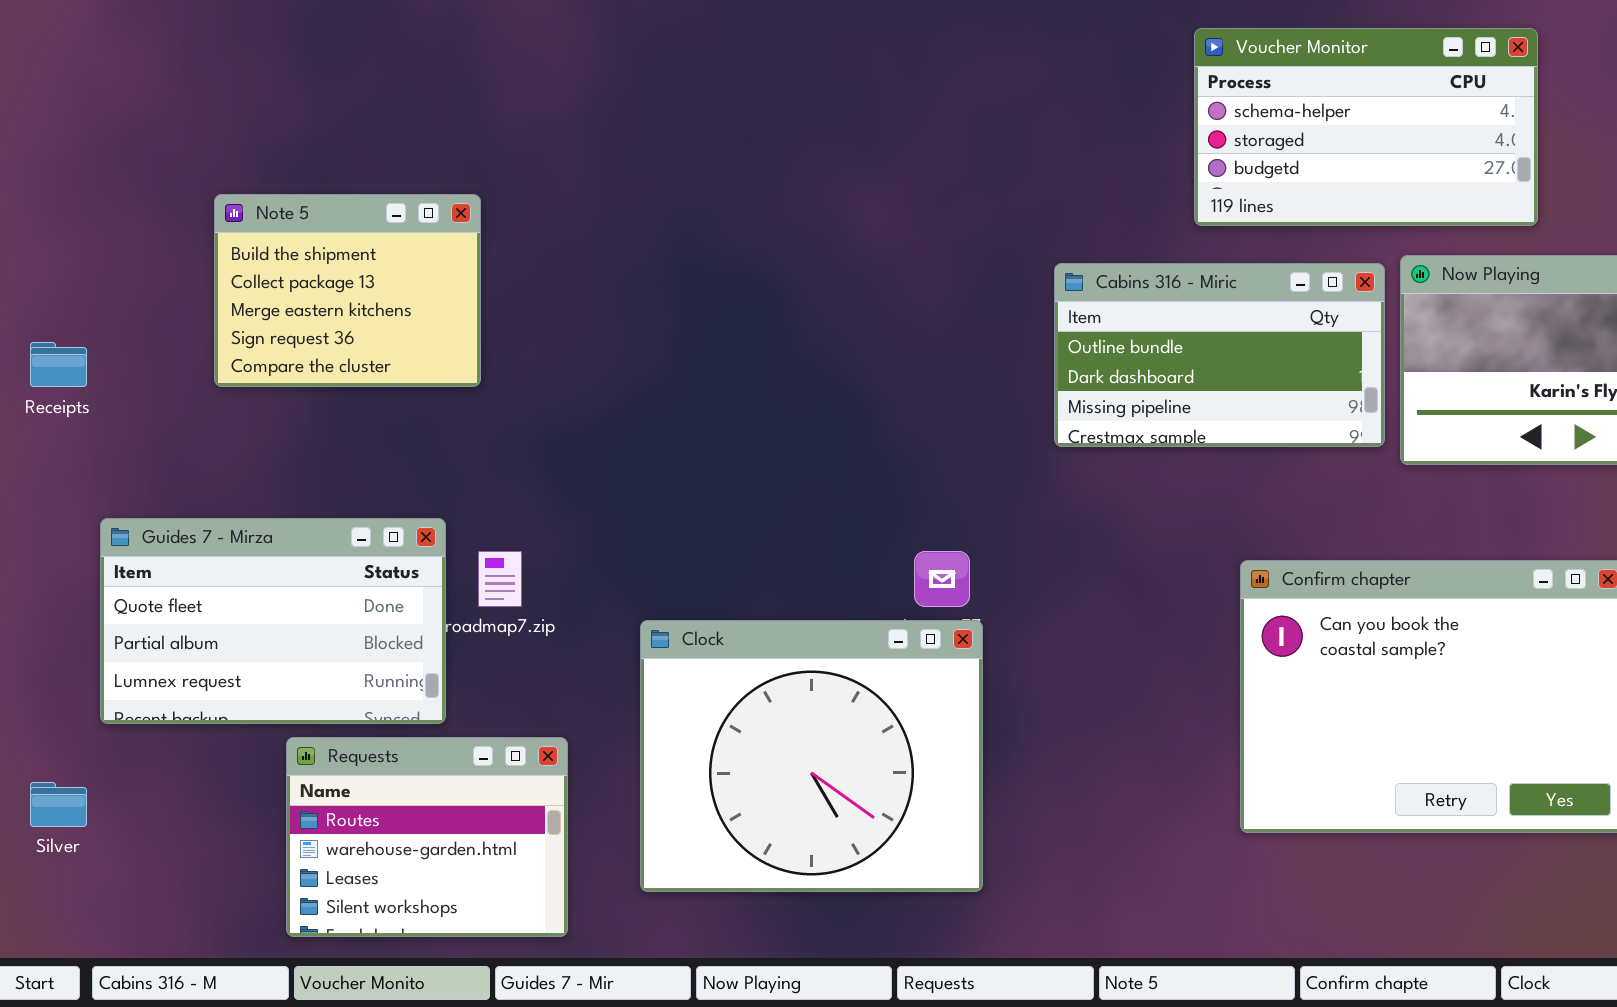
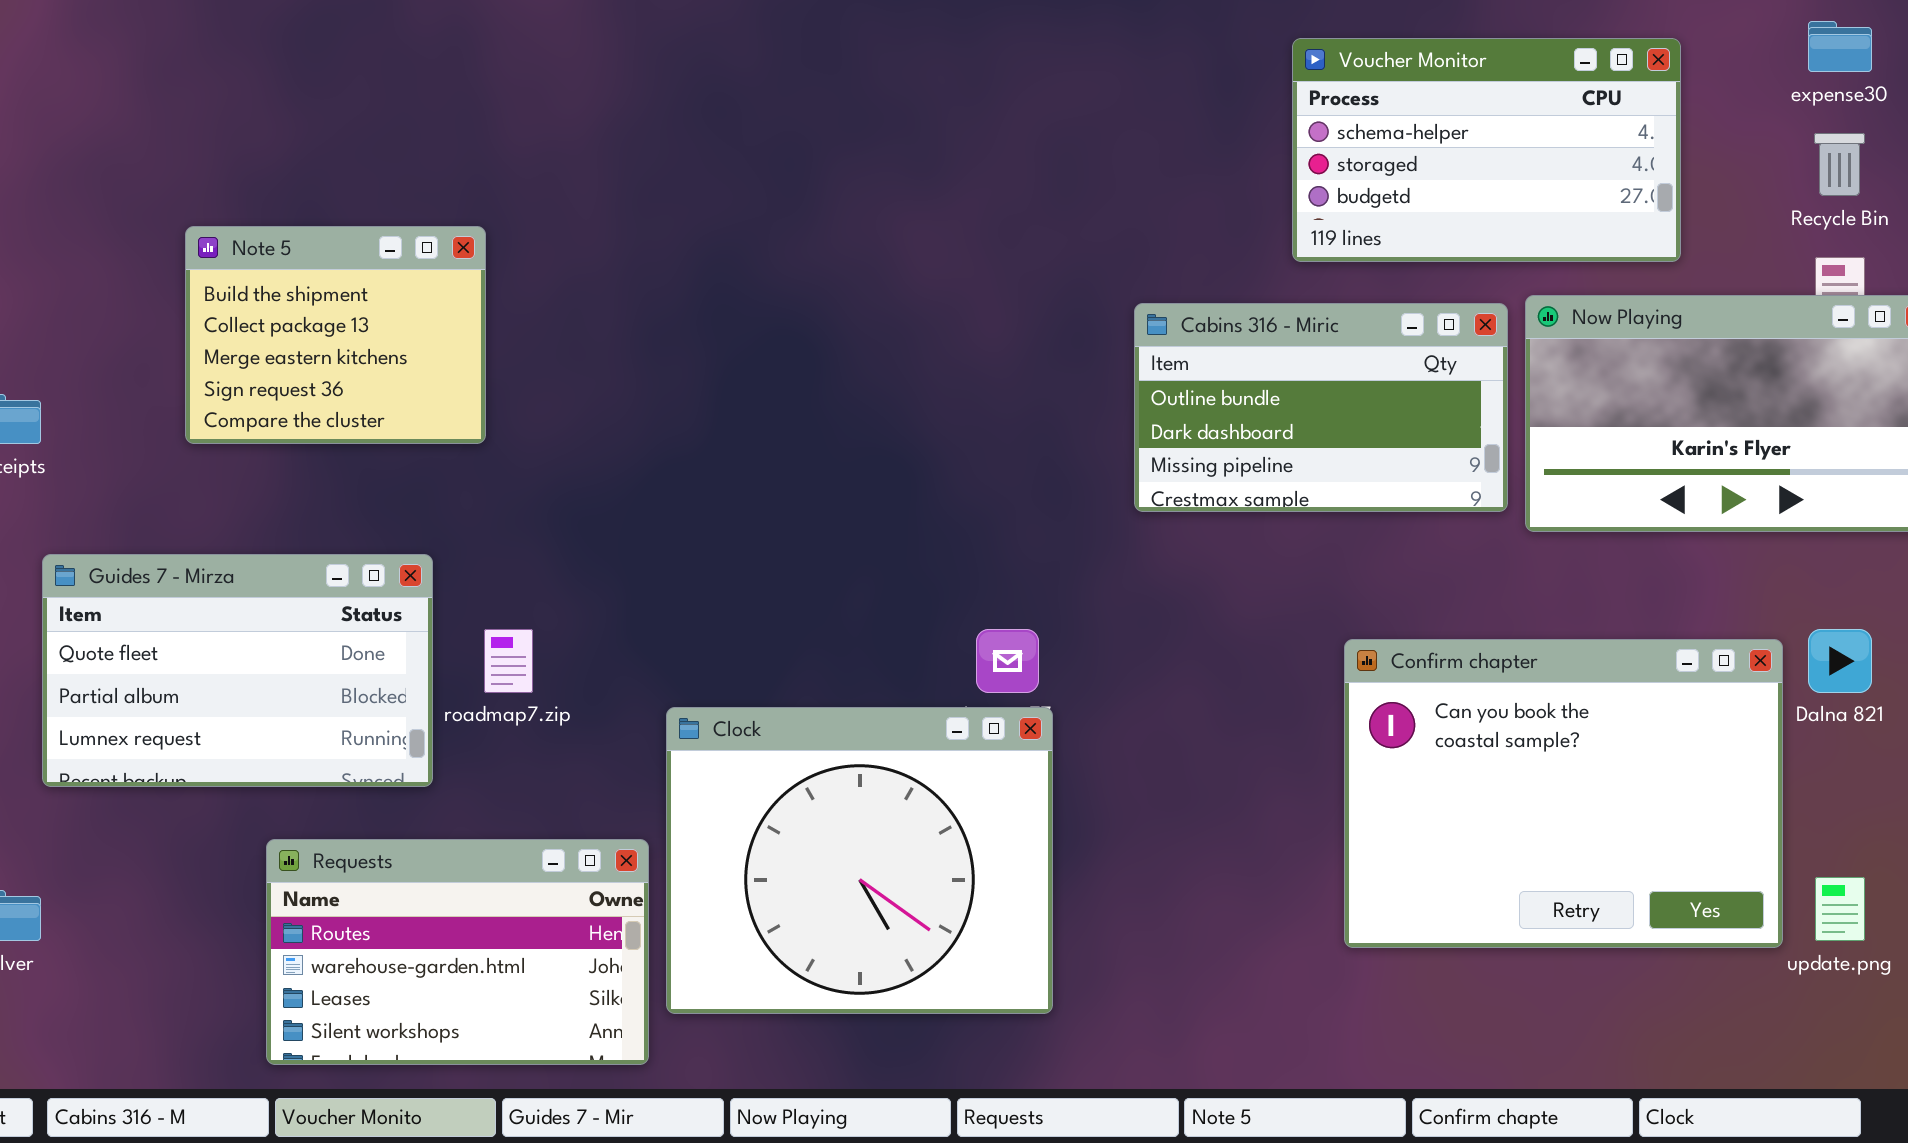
Guides 7 - Mirza: [100,518,446,724] -> [42,554,433,787], moved
Requests: [286,737,568,937] -> [266,839,649,1065], resized

